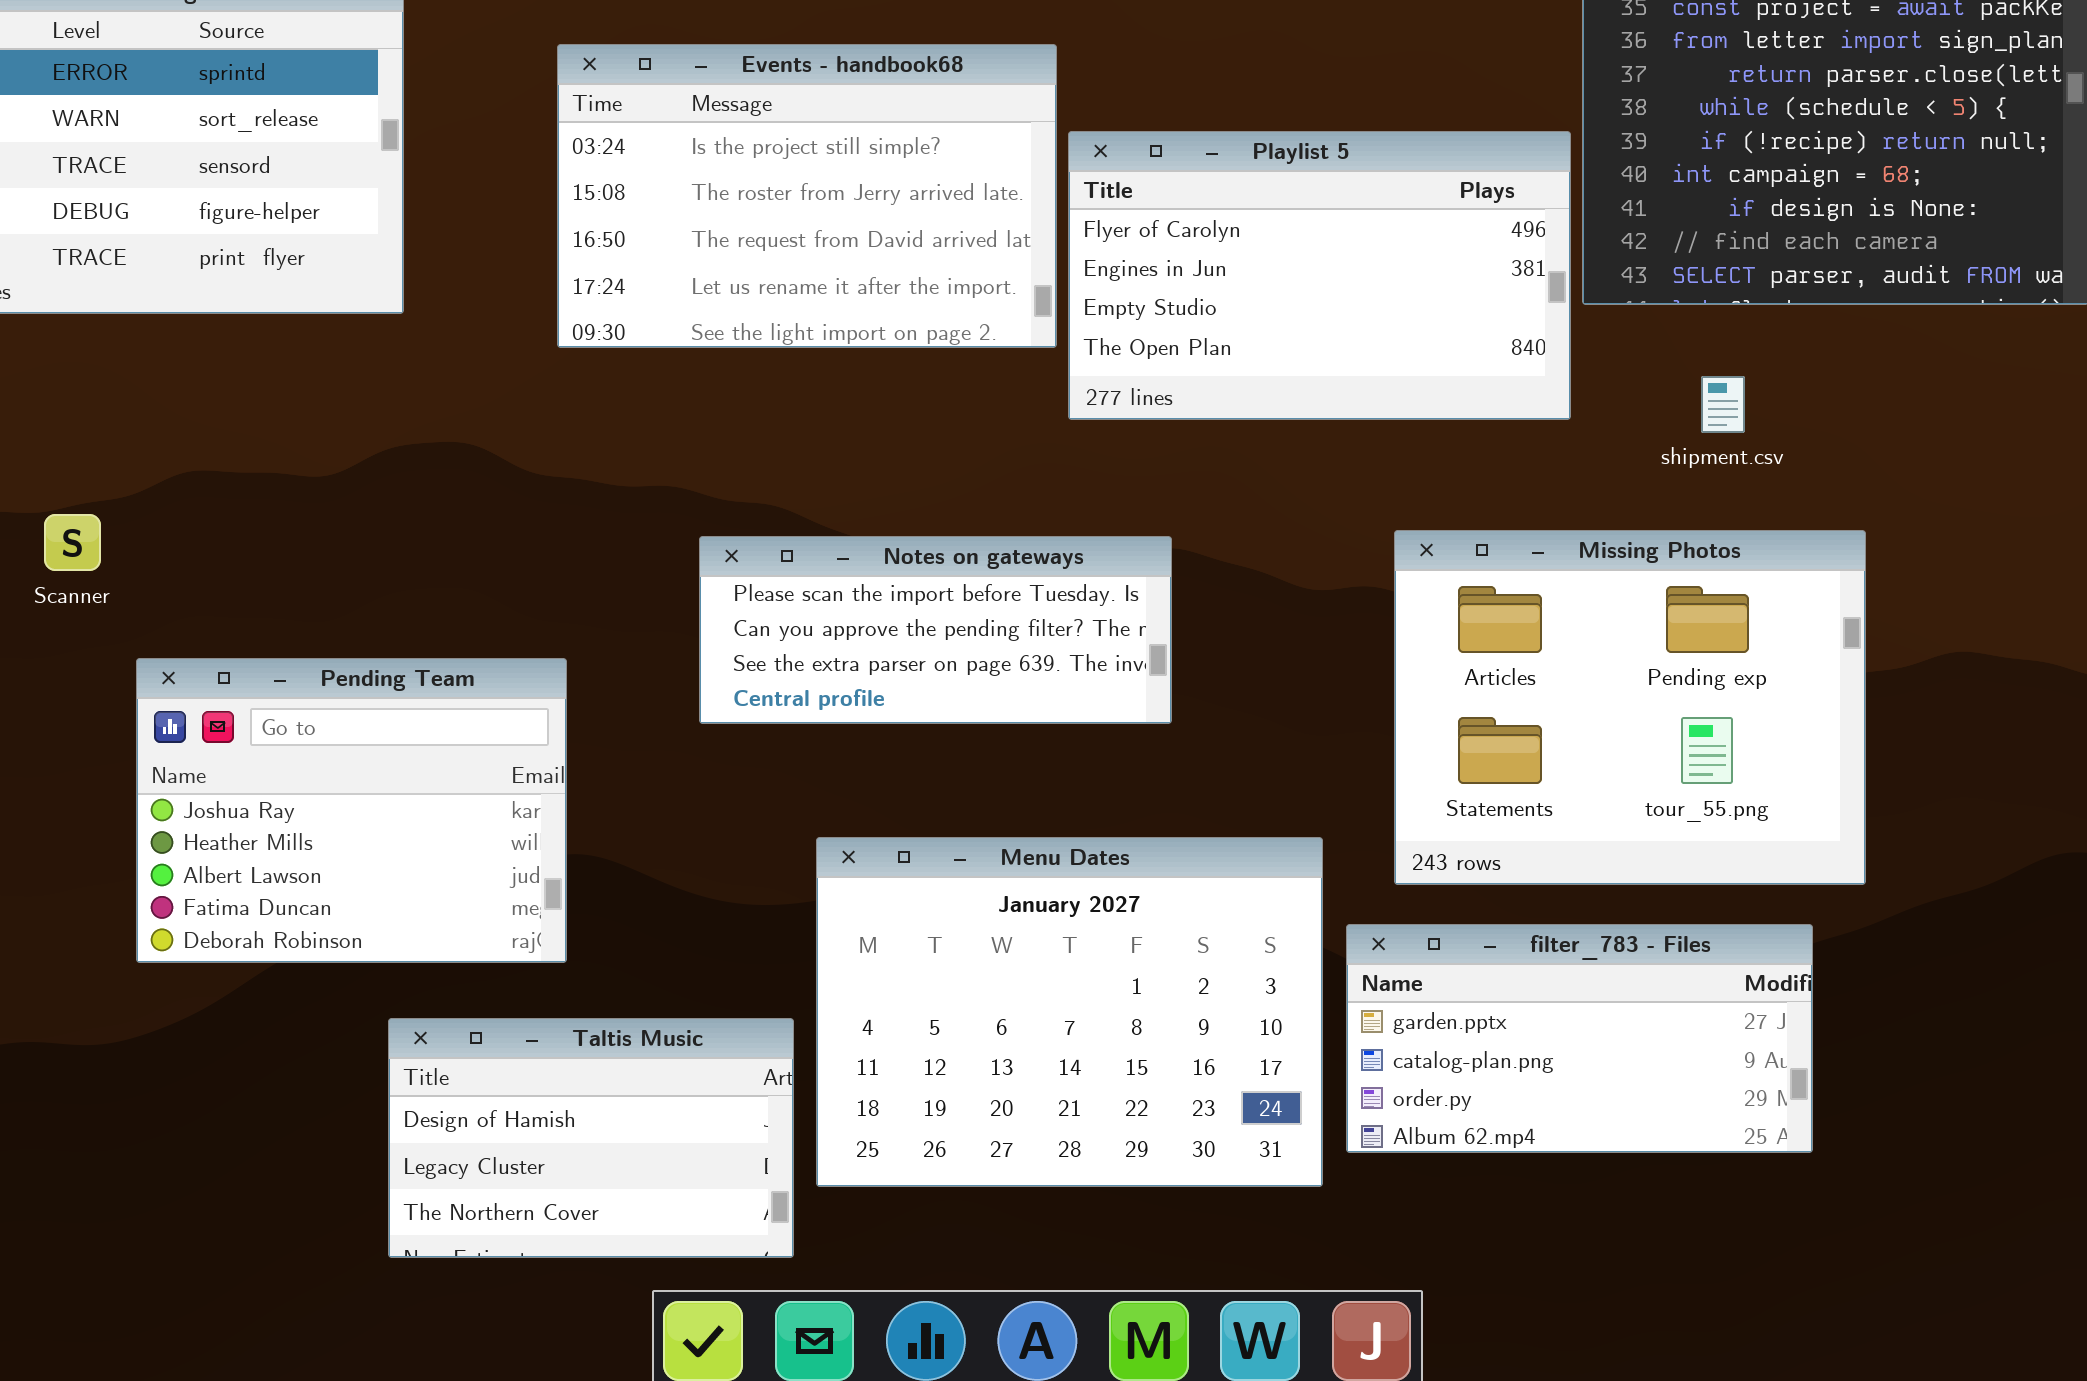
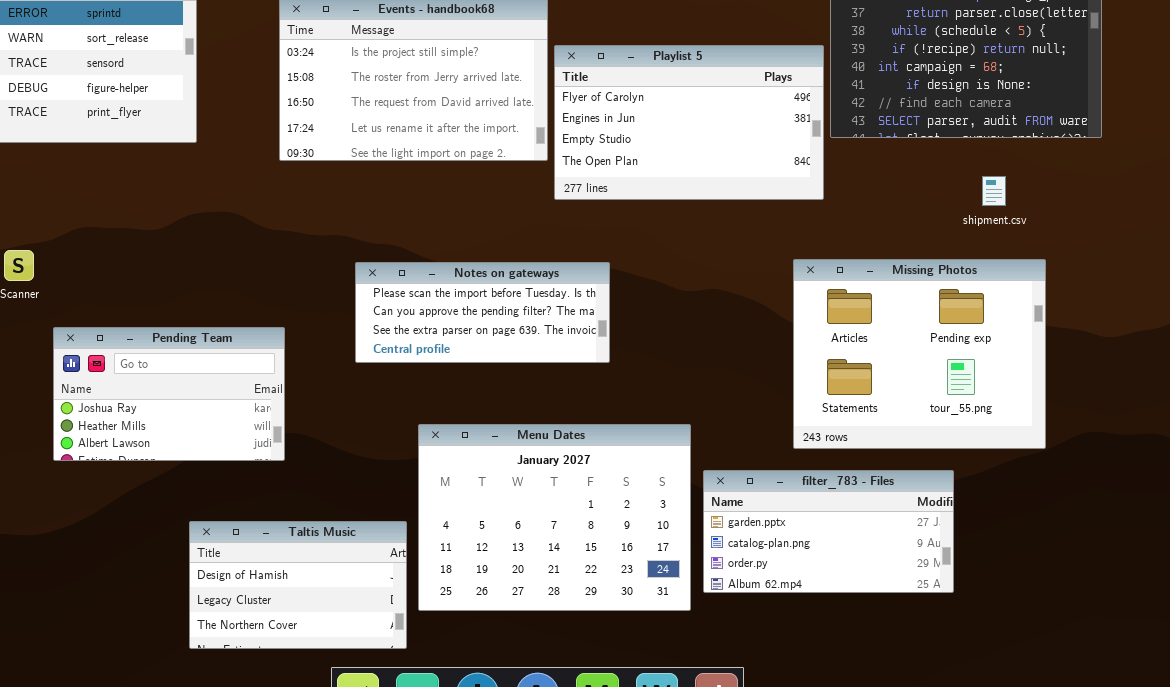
shipment.csv: [1701,376,1745,433] -> [982,176,1006,206], moved
Missing Photos: [1394,530,1866,885] -> [793,259,1046,449], moved
Pending Team: [136,658,567,963] -> [53,327,285,461], resized

